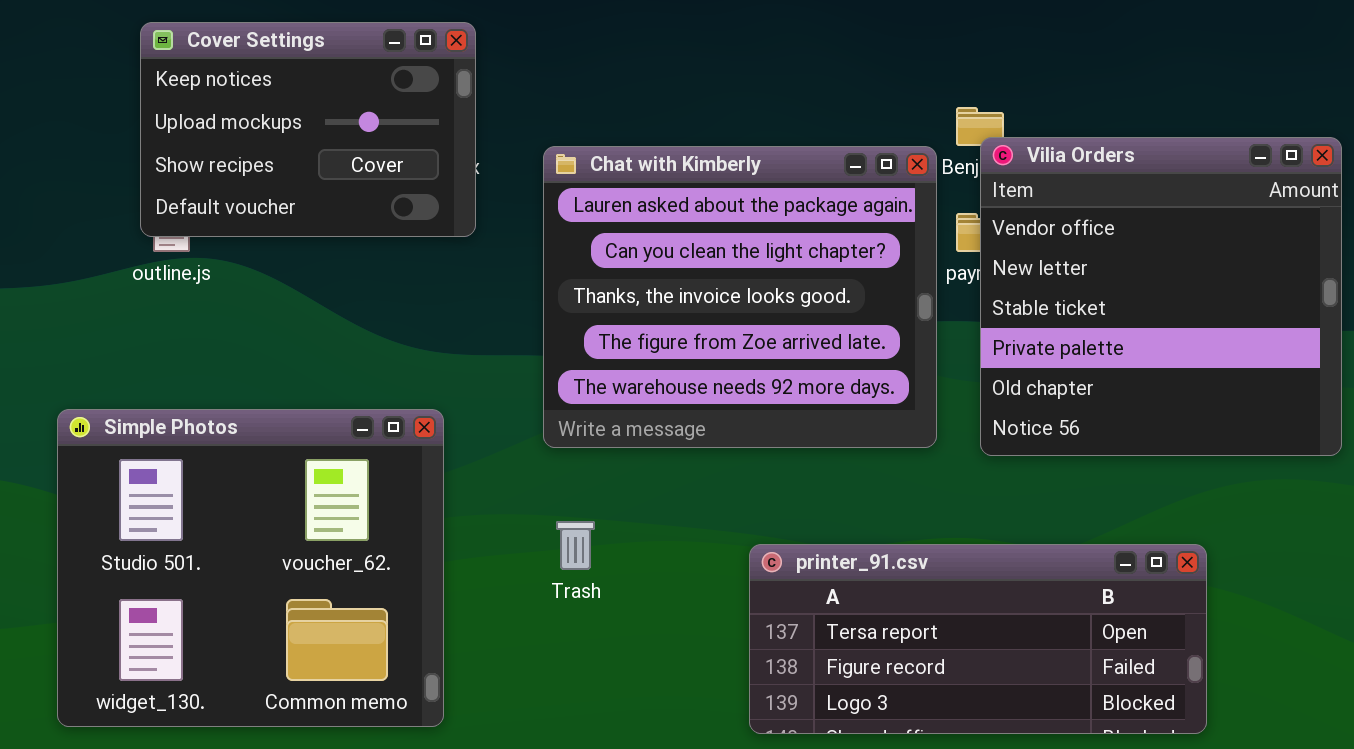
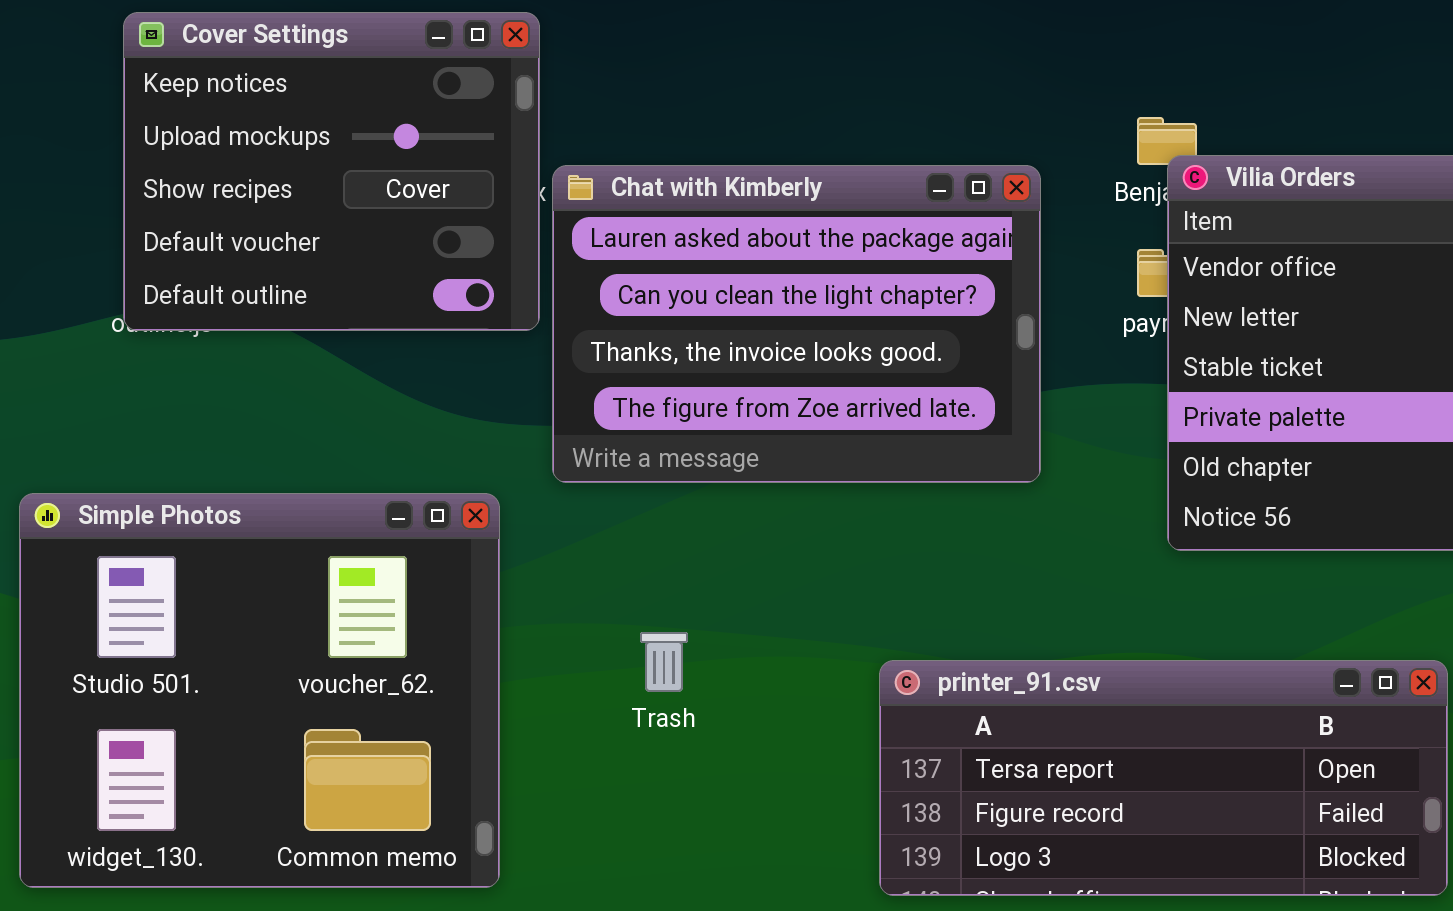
Cover Settings: [140,22,476,237] -> [123,12,540,331], resized
Chat with Kimberly: [543,146,937,448] -> [552,165,1041,483], moved, resized

